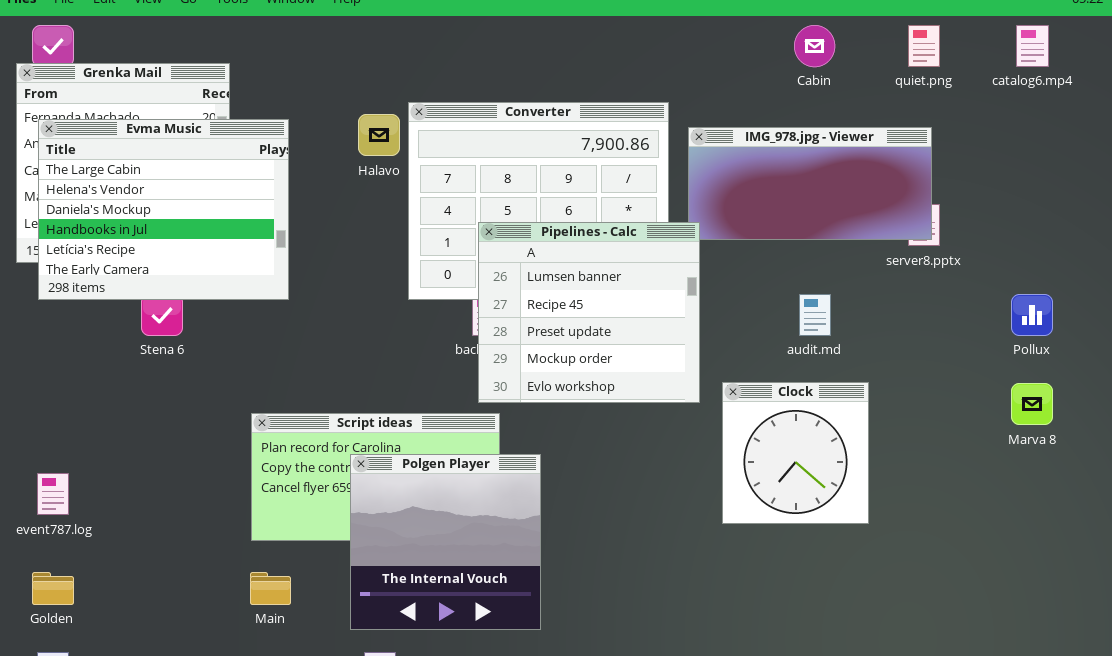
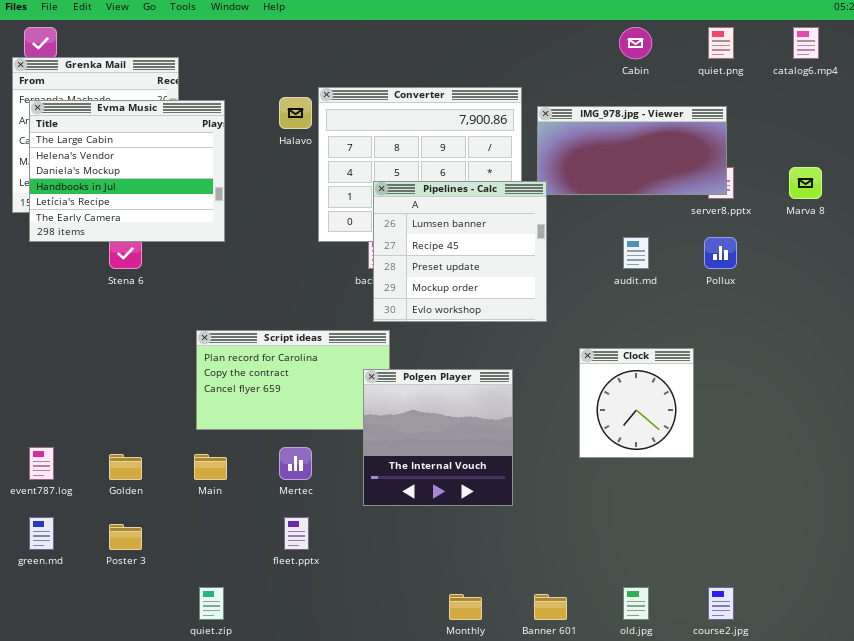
Pollux: [1011,294,1053,336] -> [704,237,737,269], moved
Clock: [722,382,869,524] -> [579,348,694,458], moved
Marva 8: [1011,383,1053,425] -> [789,167,822,199], moved
Polgen Player: [350,454,541,630] -> [363,369,513,506], moved
event787.log: [37,473,69,515] -> [29,447,54,480], moved
Golden: [32,572,74,605] -> [109,454,142,480], moved

